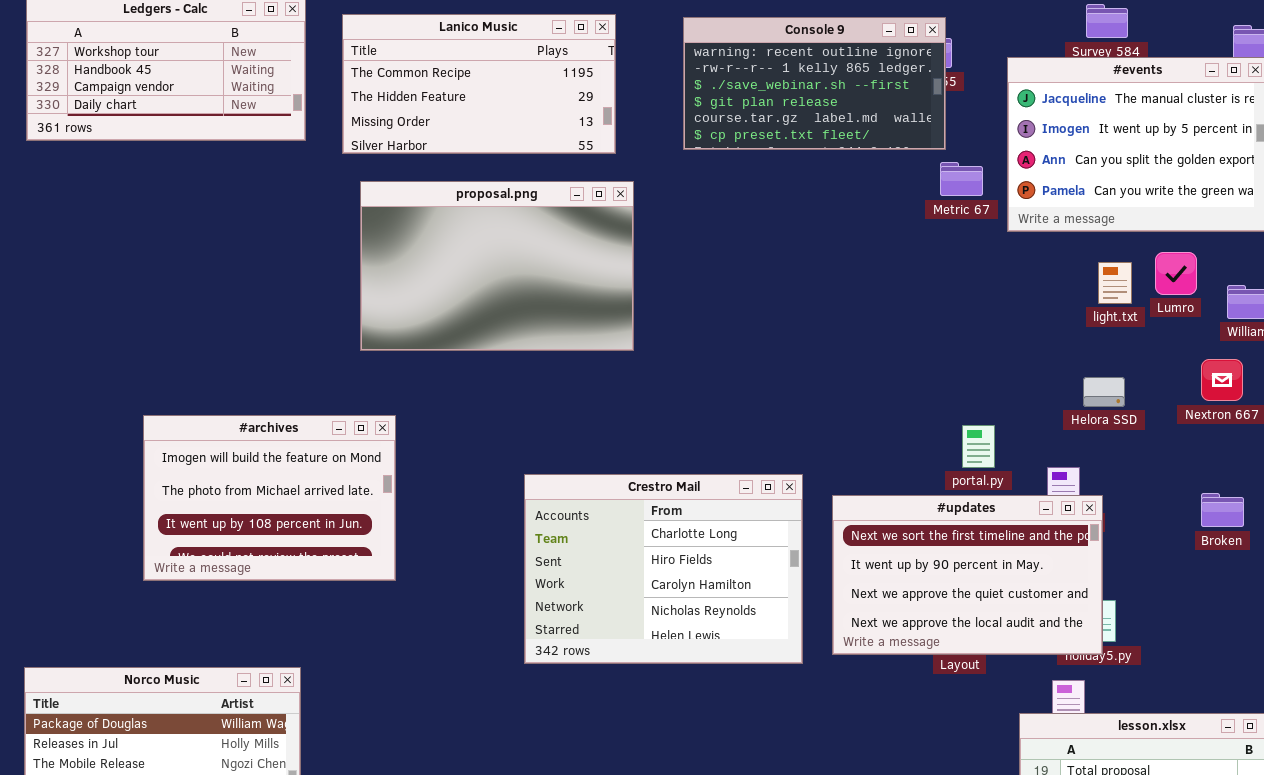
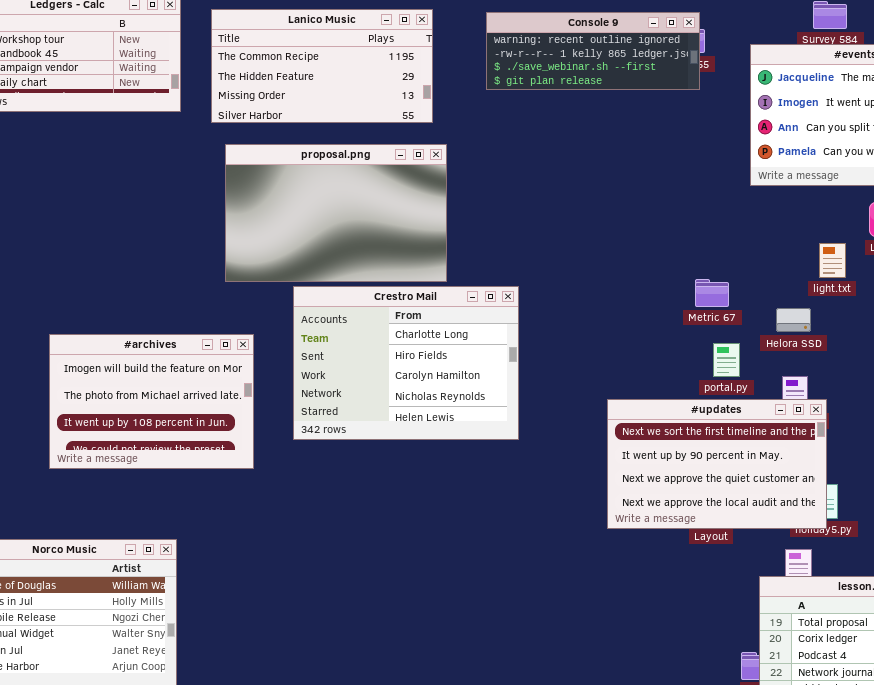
Console 9: [683,17,946,150] -> [486,12,700,90], resized
Metric 67: [940,162,983,196] -> [695,279,729,307], moved
light.txt: [1098,262,1132,304] -> [819,243,846,278], moved
Helora SSD: [1083,377,1125,407] -> [776,308,811,332], moved
Crestro Mail: [524,474,803,664] -> [293,286,519,440], moved

